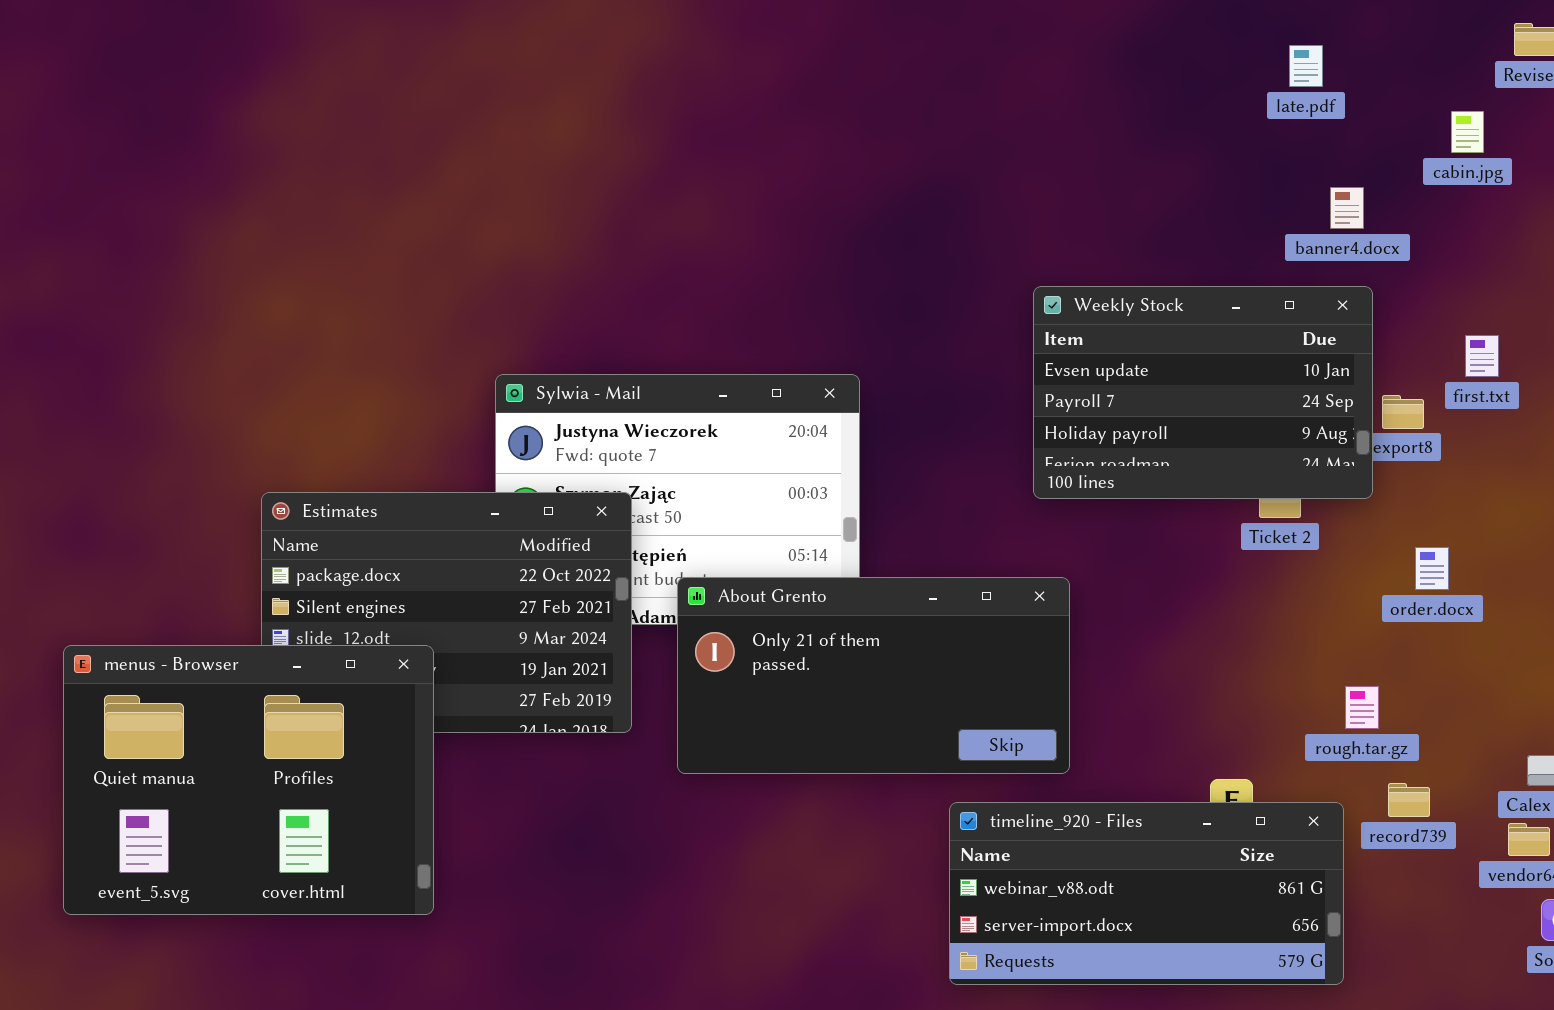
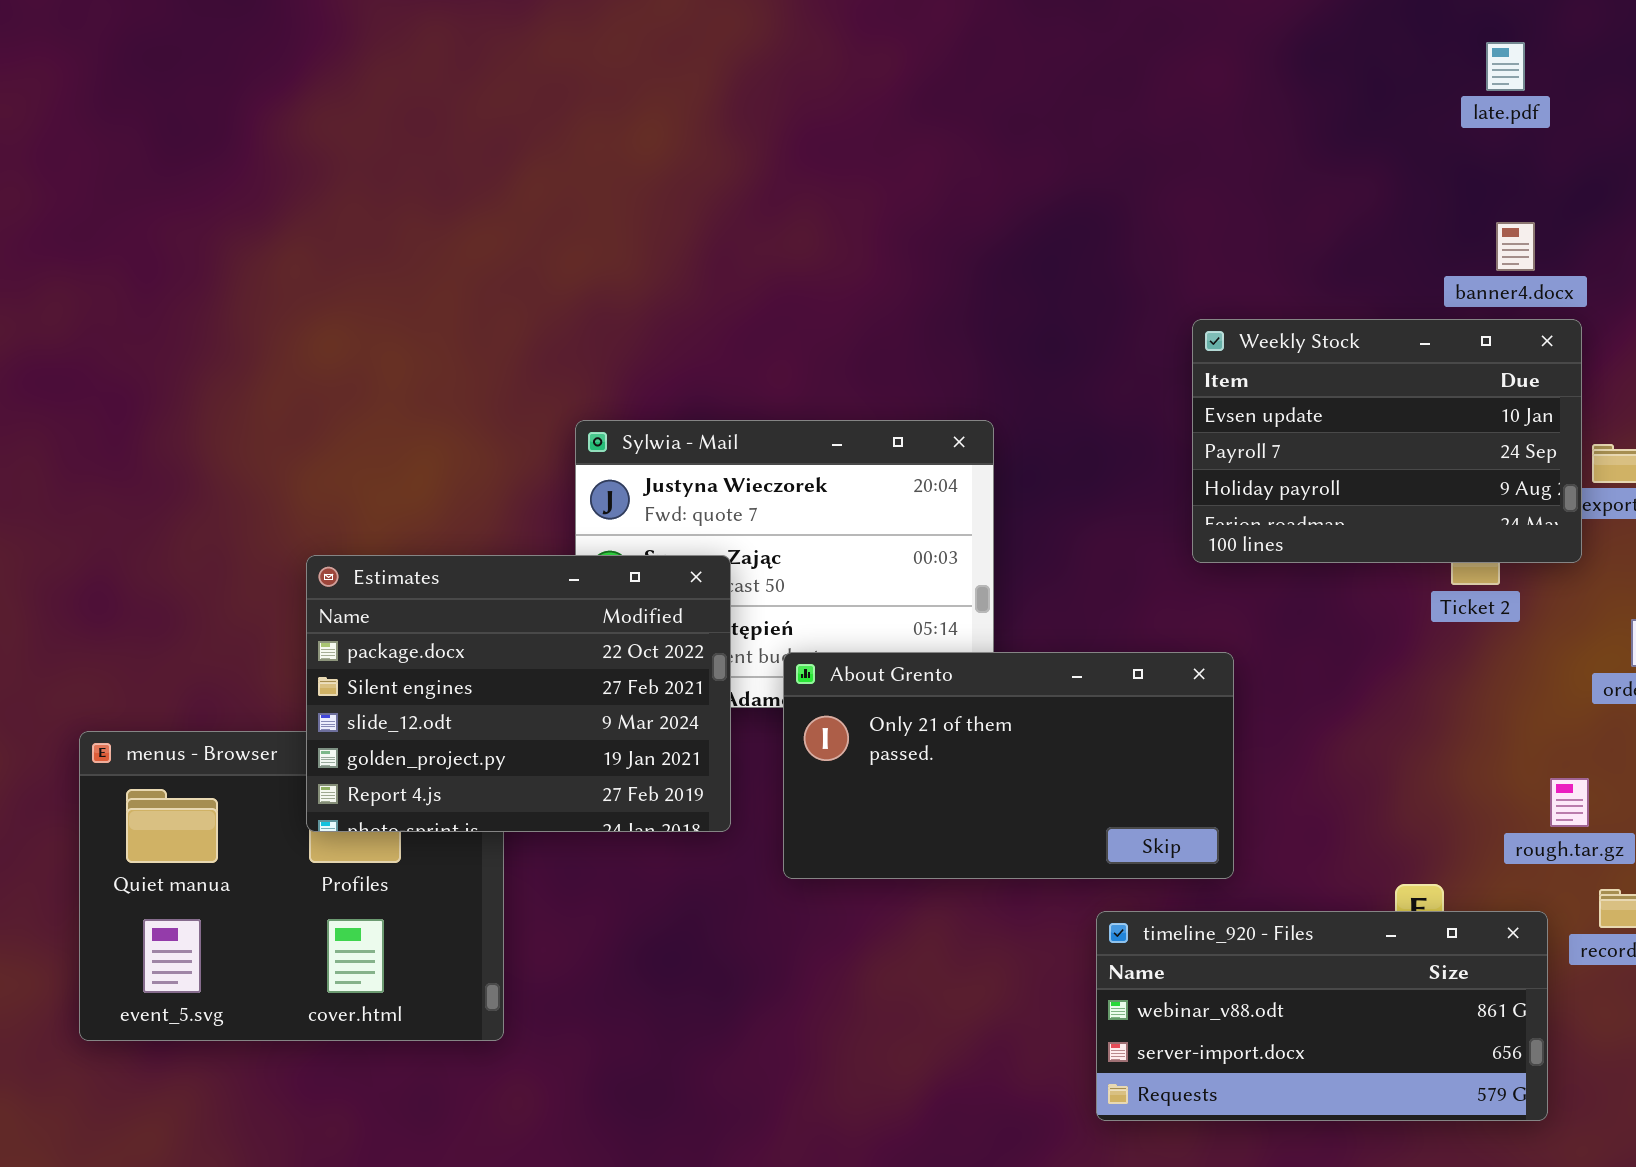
banner4.docx: [1330,187,1364,229] -> [1496,222,1535,271], moved
Estimates: [261,492,632,733] -> [306,555,731,832], raised

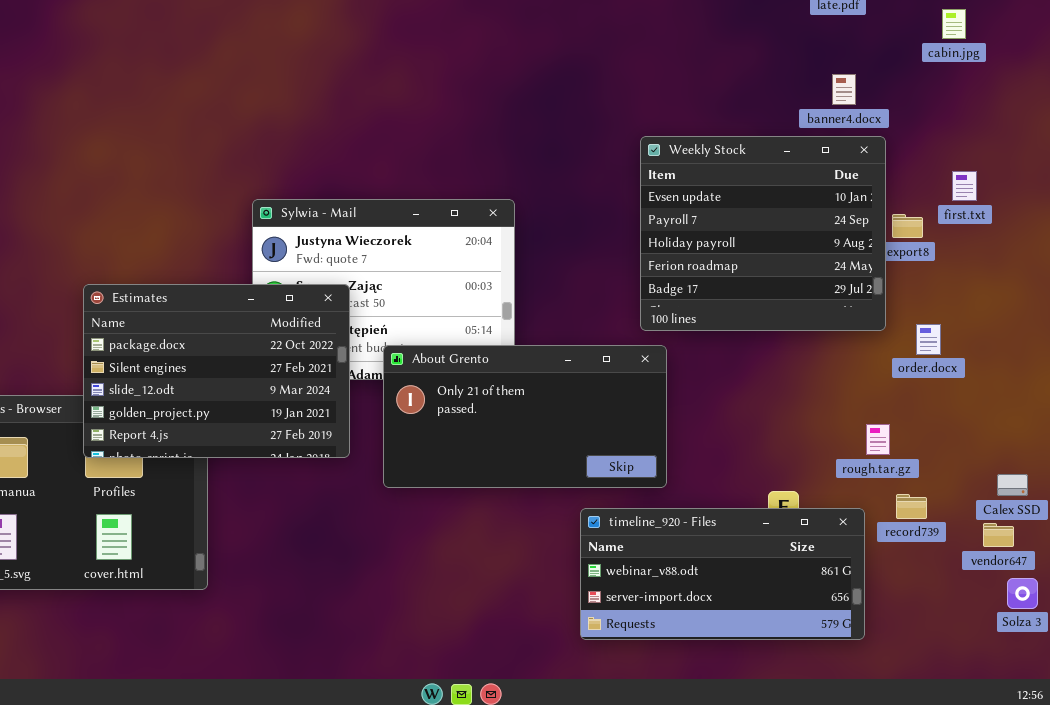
Weekly Stock: [1192,319,1582,563] -> [640,136,886,331], resized

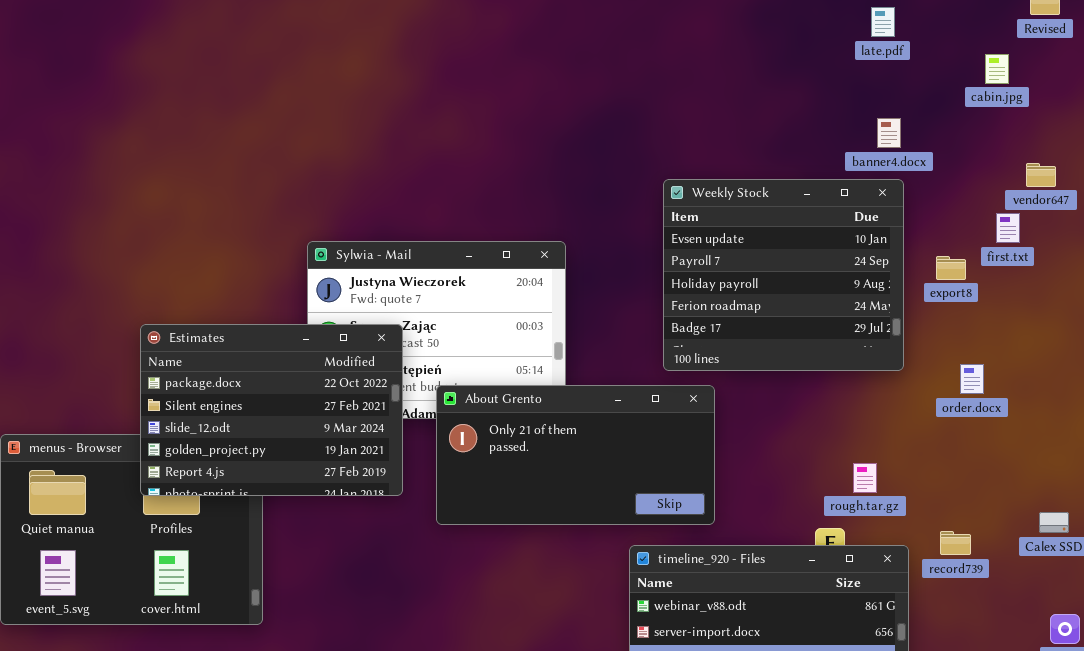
Weekly Stock: [640,136,886,331] -> [663,179,904,371], moved
rough.tar.gz: [866,424,890,455] -> [853,463,877,493], moved
vendor647: [983,523,1014,547] -> [1026,163,1056,187], moved

